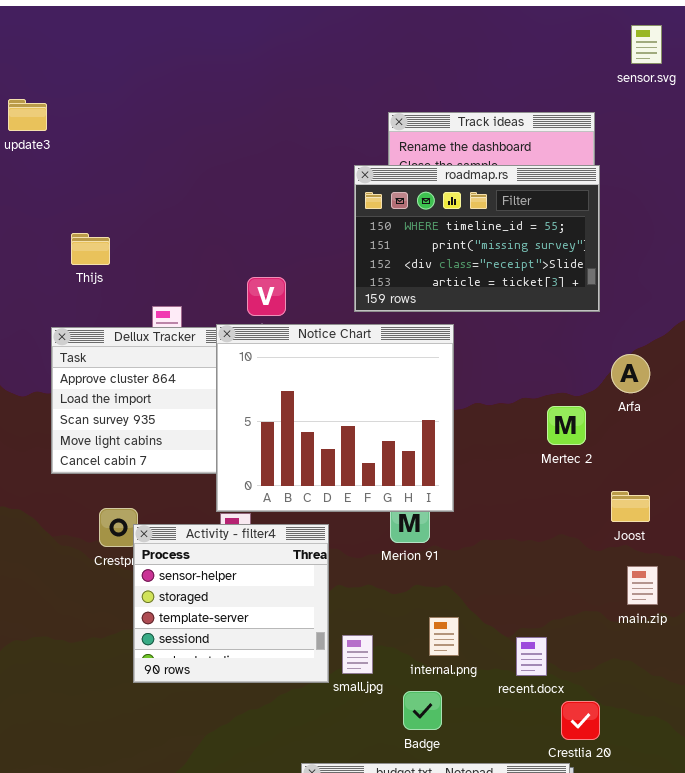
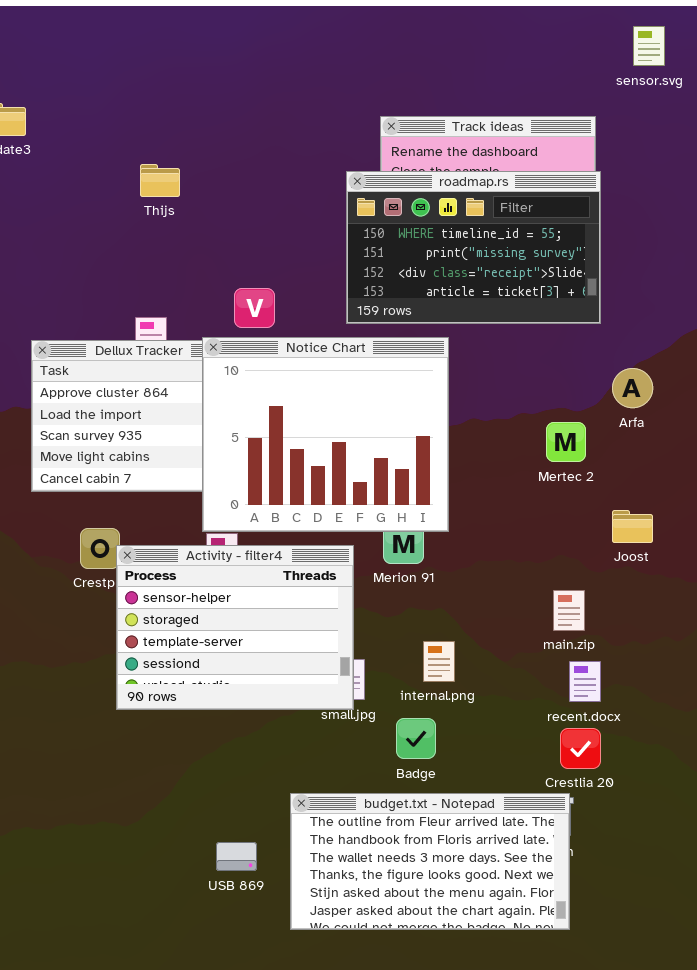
Thijs: [71,233,110,265] -> [140,164,180,197], moved
Activity - filter4: [133,524,329,683] -> [116,545,354,710], resized
main.zip: [627,566,658,605] -> [553,590,585,631], moved
recent.docx: [516,637,547,676] -> [569,661,601,702], moved

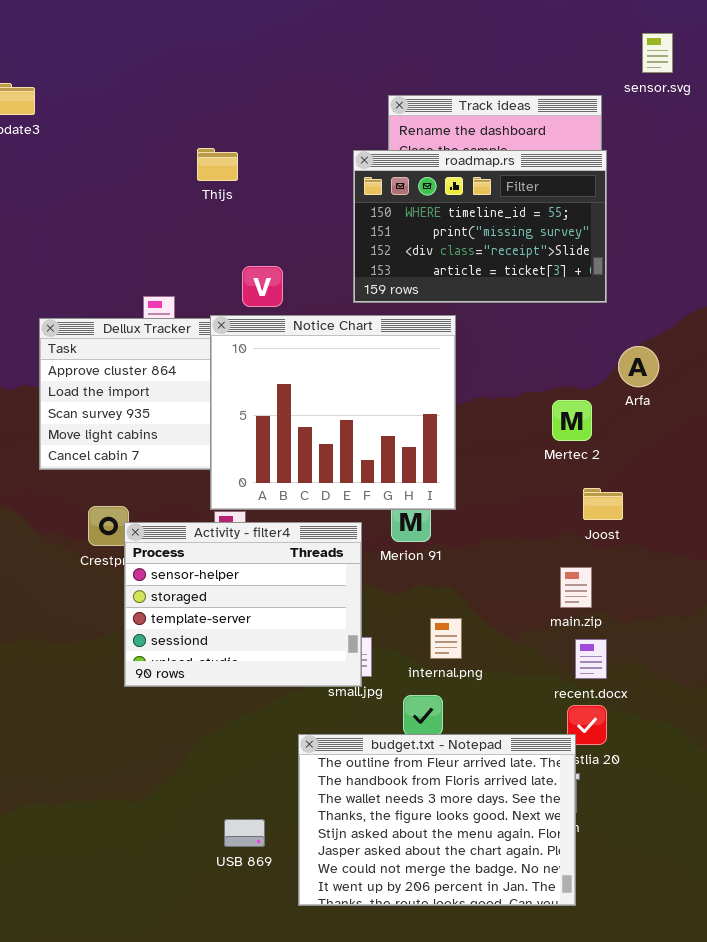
sensor.svg: [633,26,665,66] -> [642,33,673,73], moved
Thijs: [140,164,180,197] -> [197,148,238,181], moved
Joost: [612,510,653,543] -> [583,488,623,520], moved
budget.txt - Notepad: [290,793,570,930] -> [298,734,576,906], resized

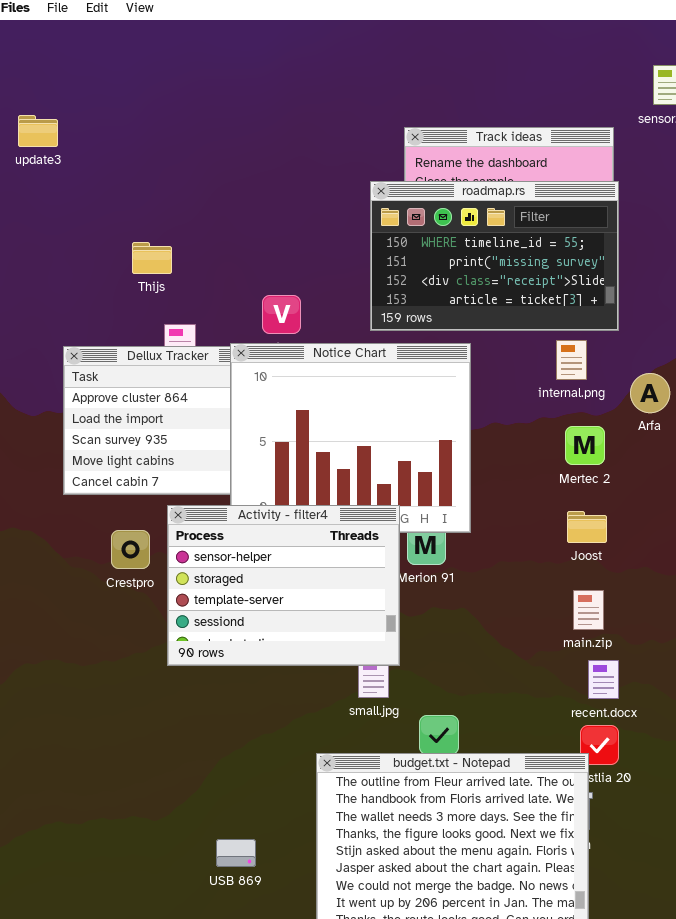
Thijs: [197,148,238,181] -> [132,242,172,274], moved
Joost: [583,488,623,520] -> [567,511,607,543], moved
Activity - filter4: [124,522,362,687] -> [167,505,400,666], moved
internal.png: [430,618,462,659] -> [556,340,587,380], moved
USB 869: [224,819,265,847] -> [216,839,256,867], moved

